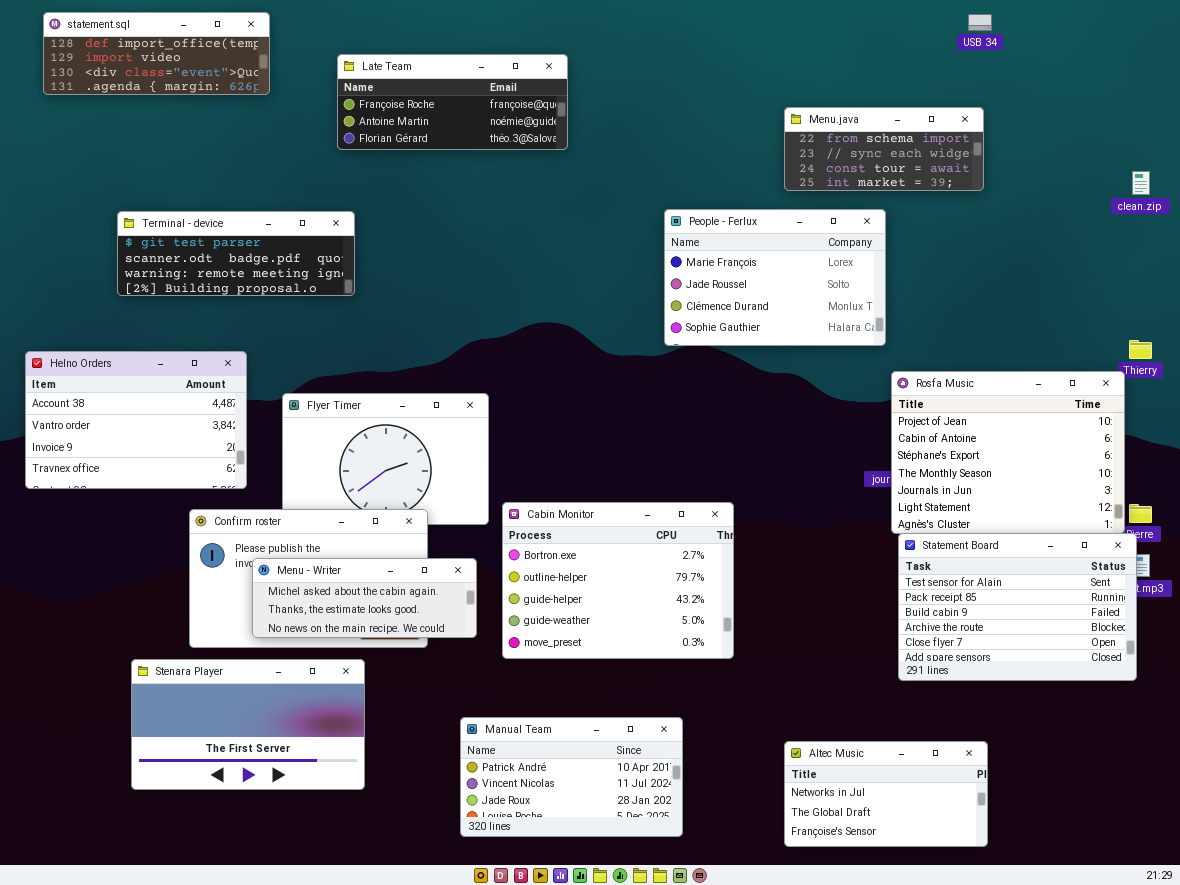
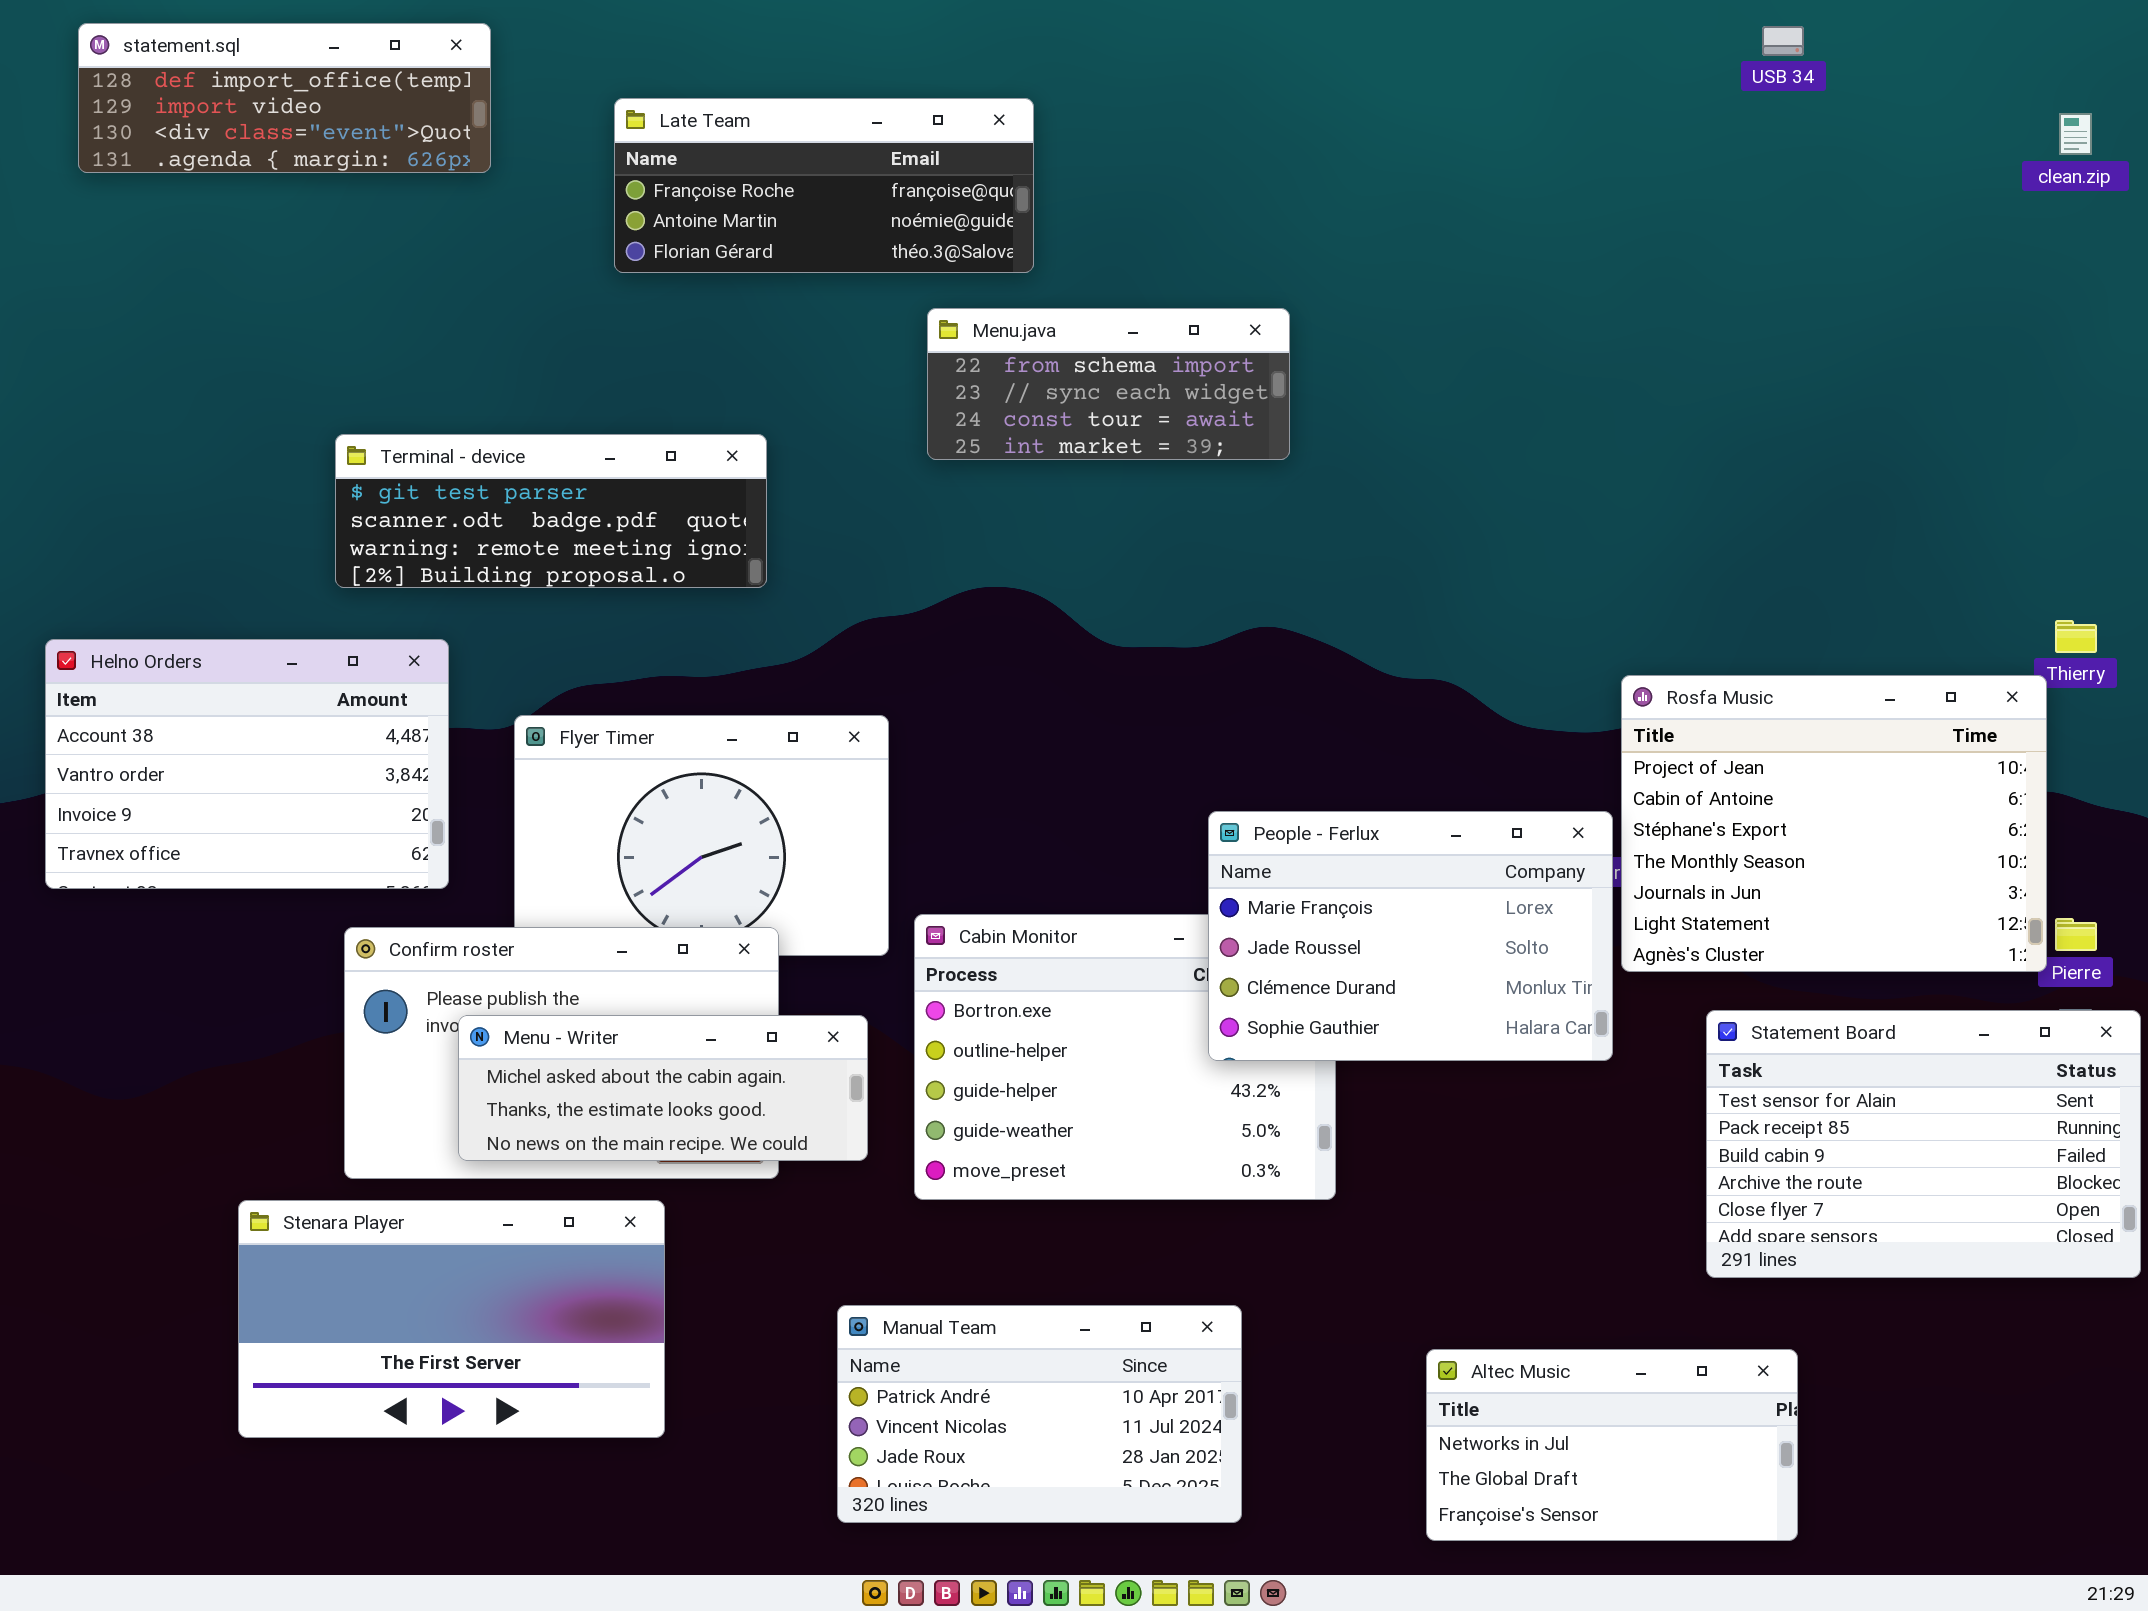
Menu.java: [784,107,984,191] -> [927,308,1290,460], moved
clean.zip: [1132,171,1150,195] -> [2059,113,2092,155], moved
People - Ferlux: [664,209,886,346] -> [1208,811,1613,1061], moved
Terminal - device: [117,211,355,296] -> [335,434,767,588], moved
Statement Board: [898,533,1137,681] -> [1706,1010,2141,1278], moved

